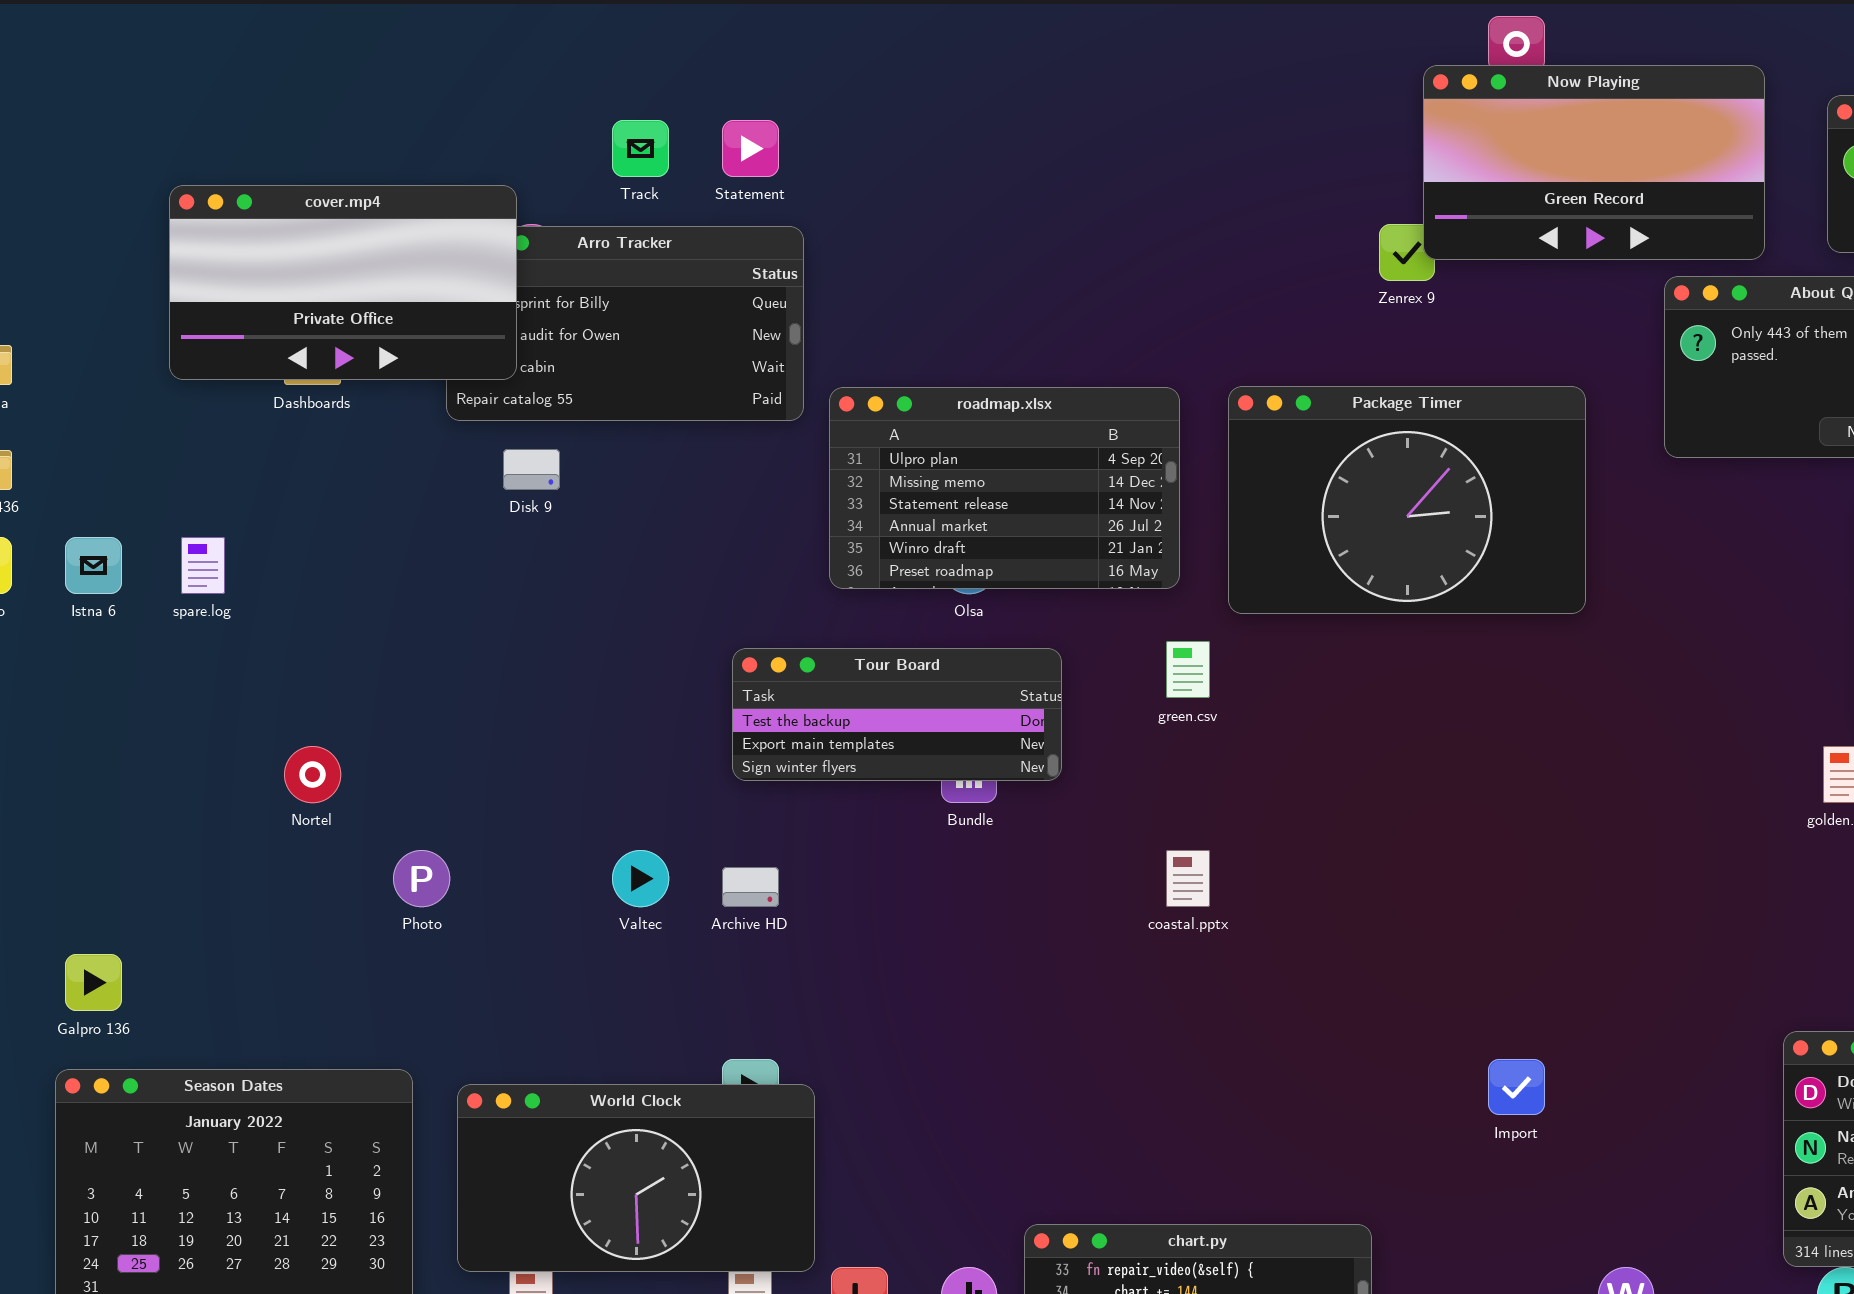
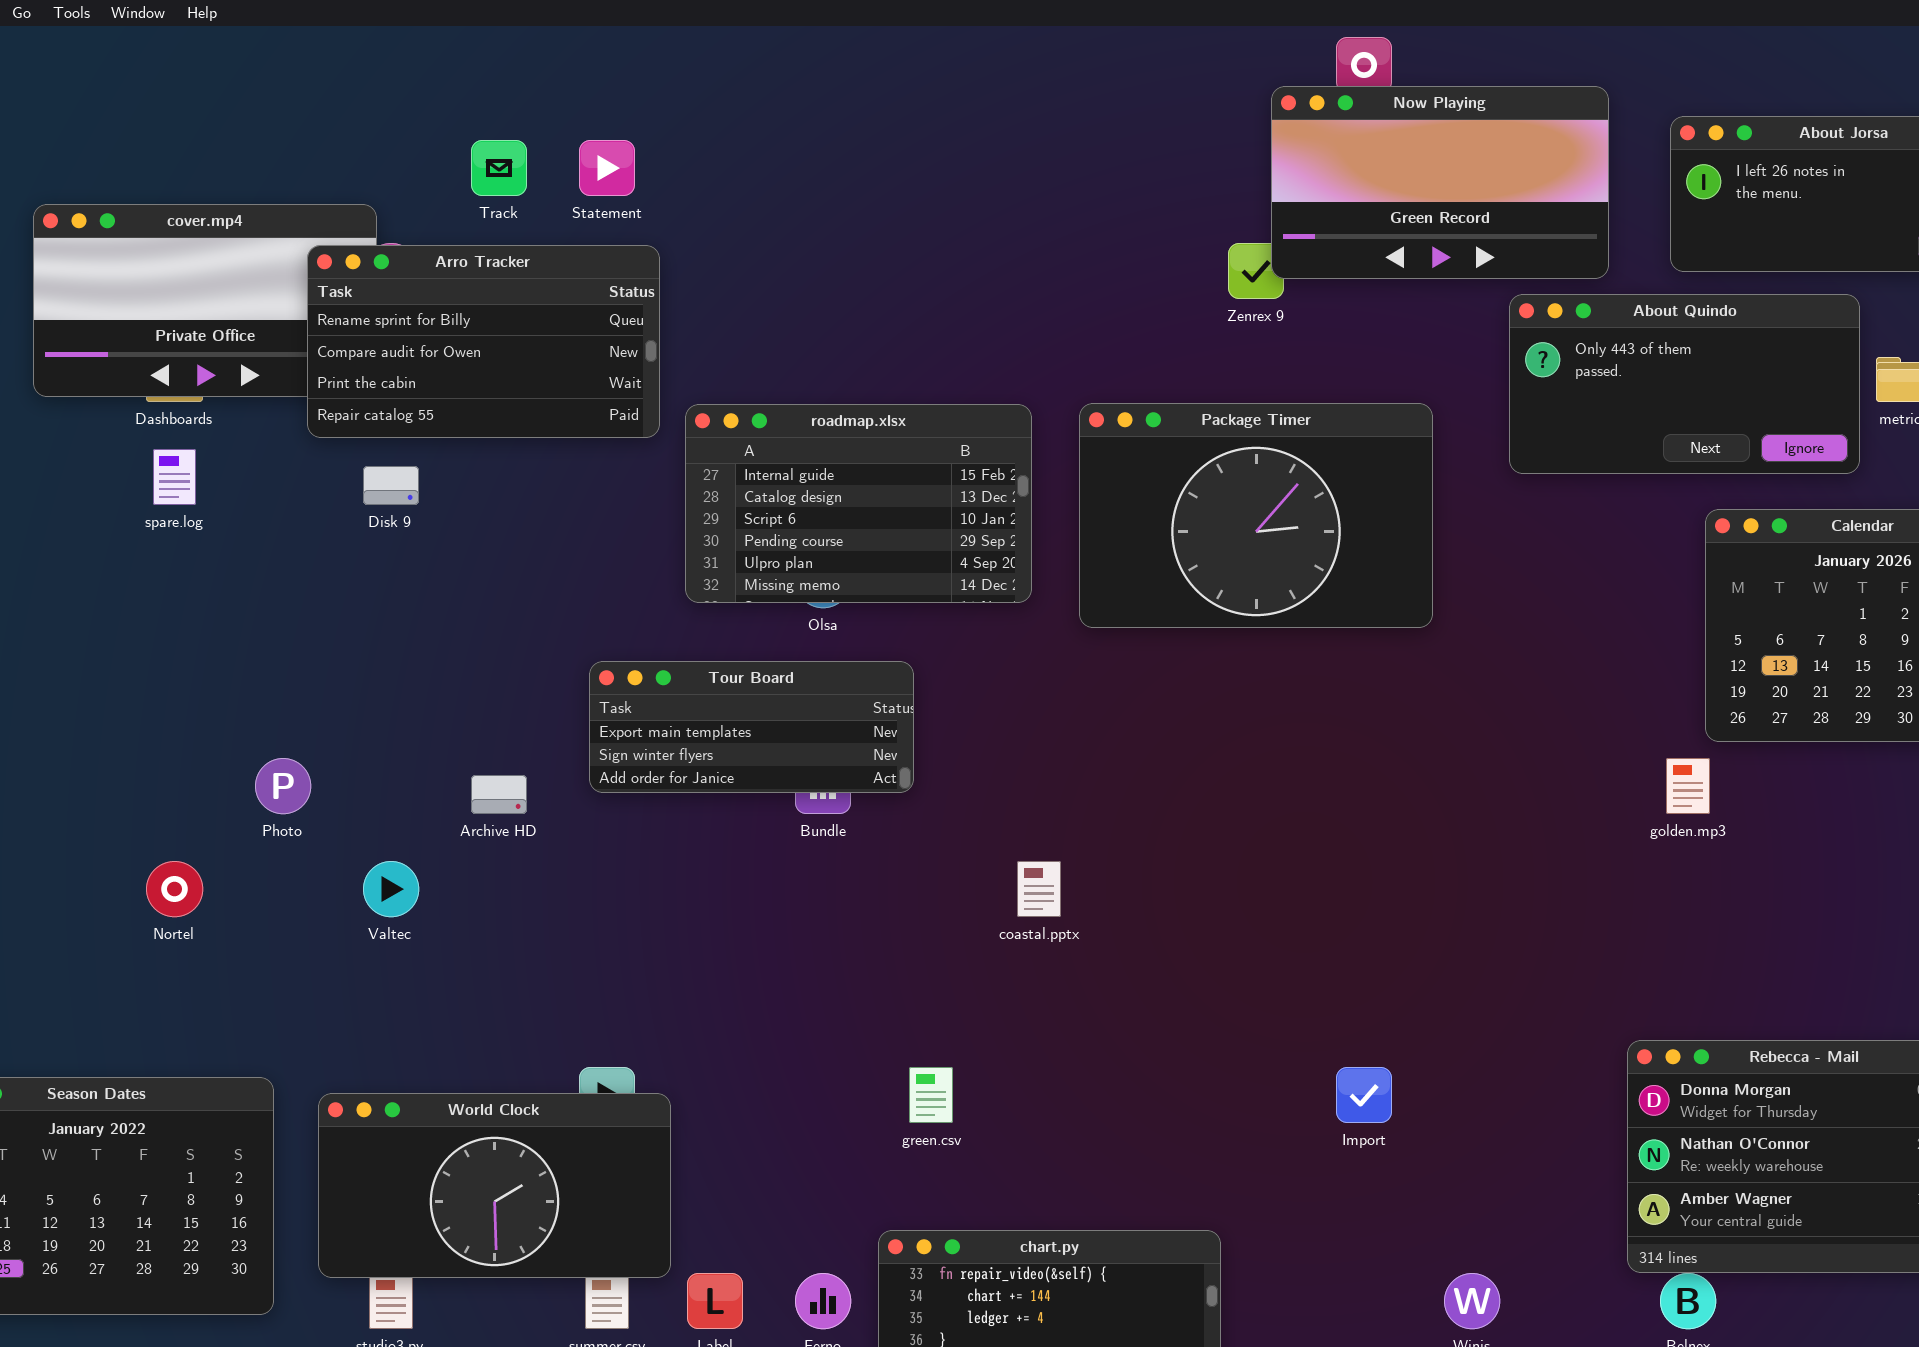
Arro Tracker: [446,226,804,421] -> [307,245,660,438], raised
roadmap.xlsx: [829,387,1180,589] -> [685,404,1032,603], scrolled up 4 rows
spare.log: [181,537,225,594] -> [153,449,196,505], moved
green.csv: [1166,641,1210,698] -> [909,1067,953,1123], moved
Tour Board: [732,648,1062,781] -> [589,661,914,793], scrolled down 1 row
Nortel: [284,746,341,803] -> [146,861,203,917], moved
Photo: [393,850,450,907] -> [255,758,311,814], moved
Valtec: [612,850,669,907] -> [363,861,419,917], moved
Archive HD: [722,867,779,907] -> [471,775,527,814], moved

